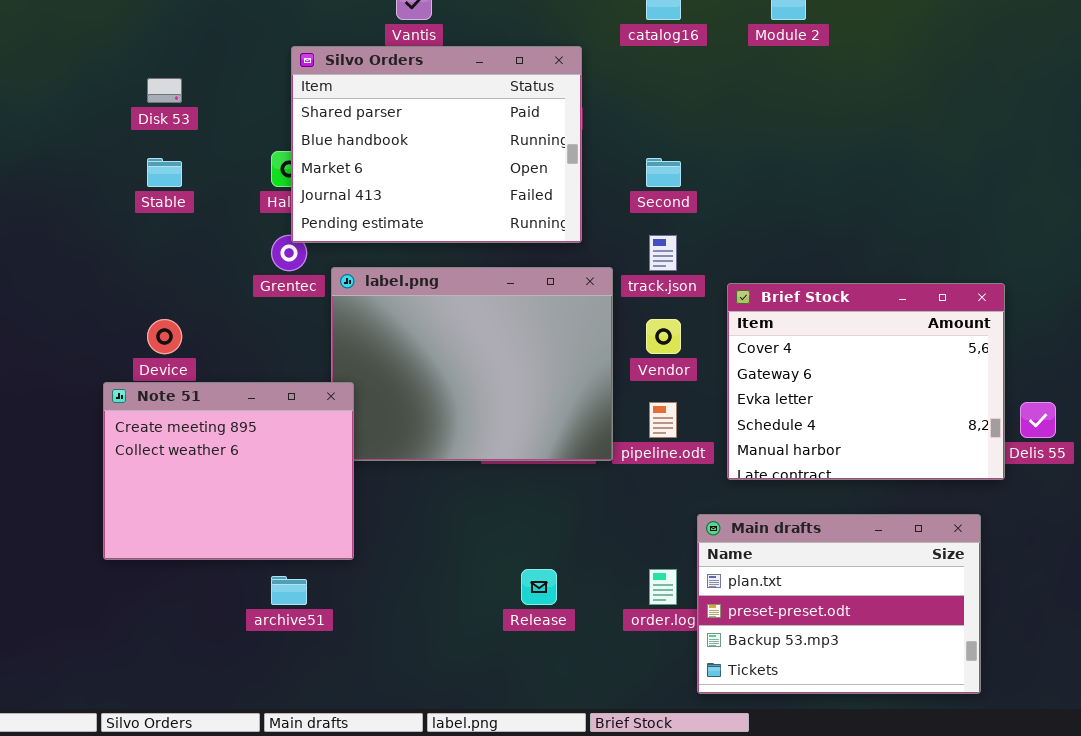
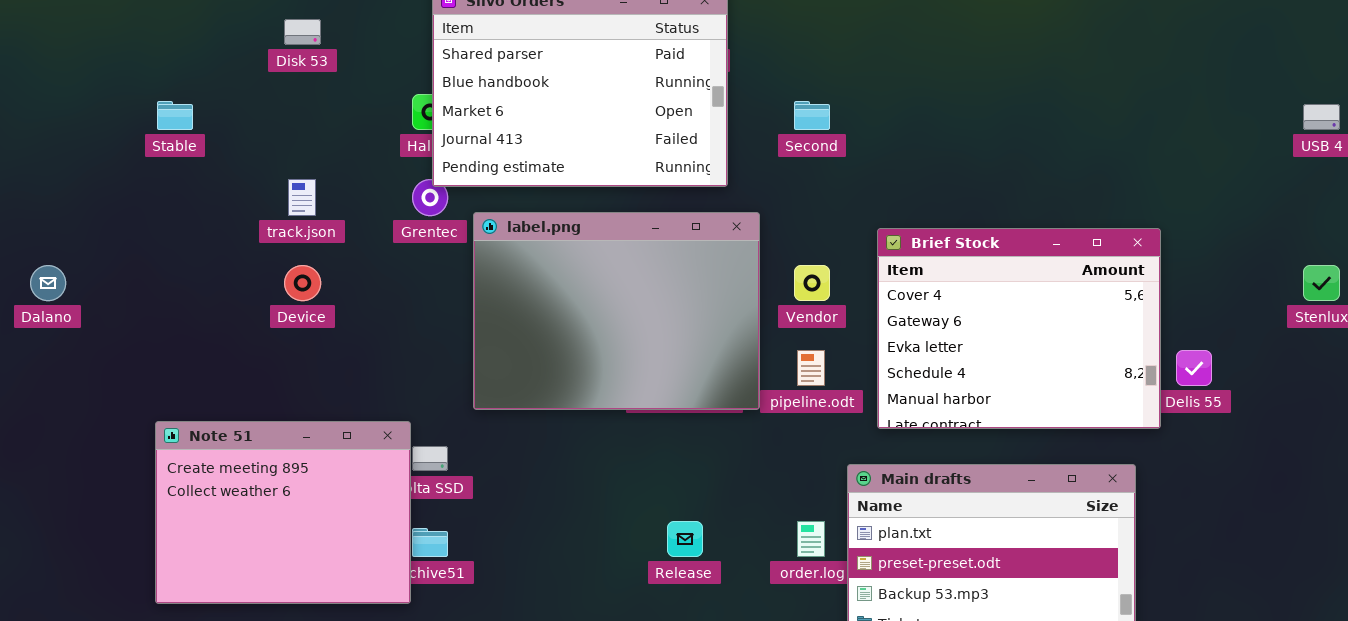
Stable: [147,158,182,187] -> [157,101,193,130], moved
track.json: [649,235,677,271] -> [288,179,316,216], moved
Note 51: [103,382,354,560] -> [155,421,411,604], moved

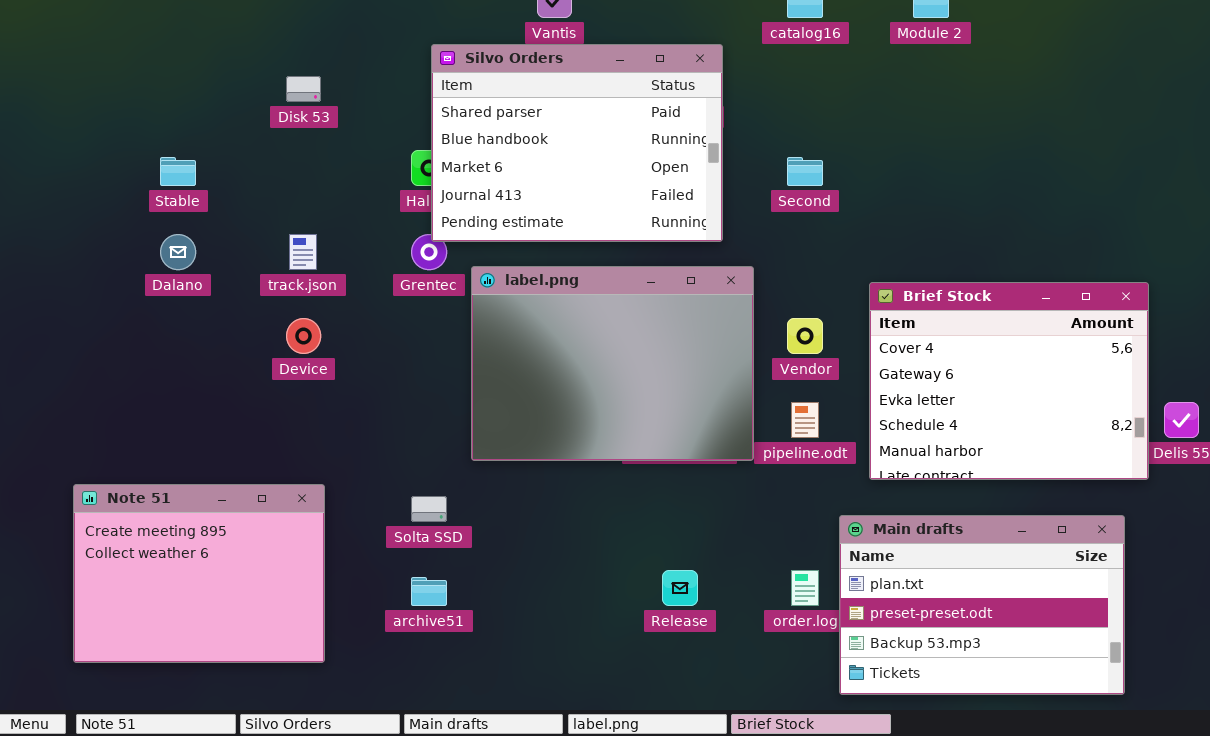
Dalano: [30,265,66,301] -> [160,234,196,270], moved
Note 51: [155,421,411,604] -> [73,484,325,663], moved

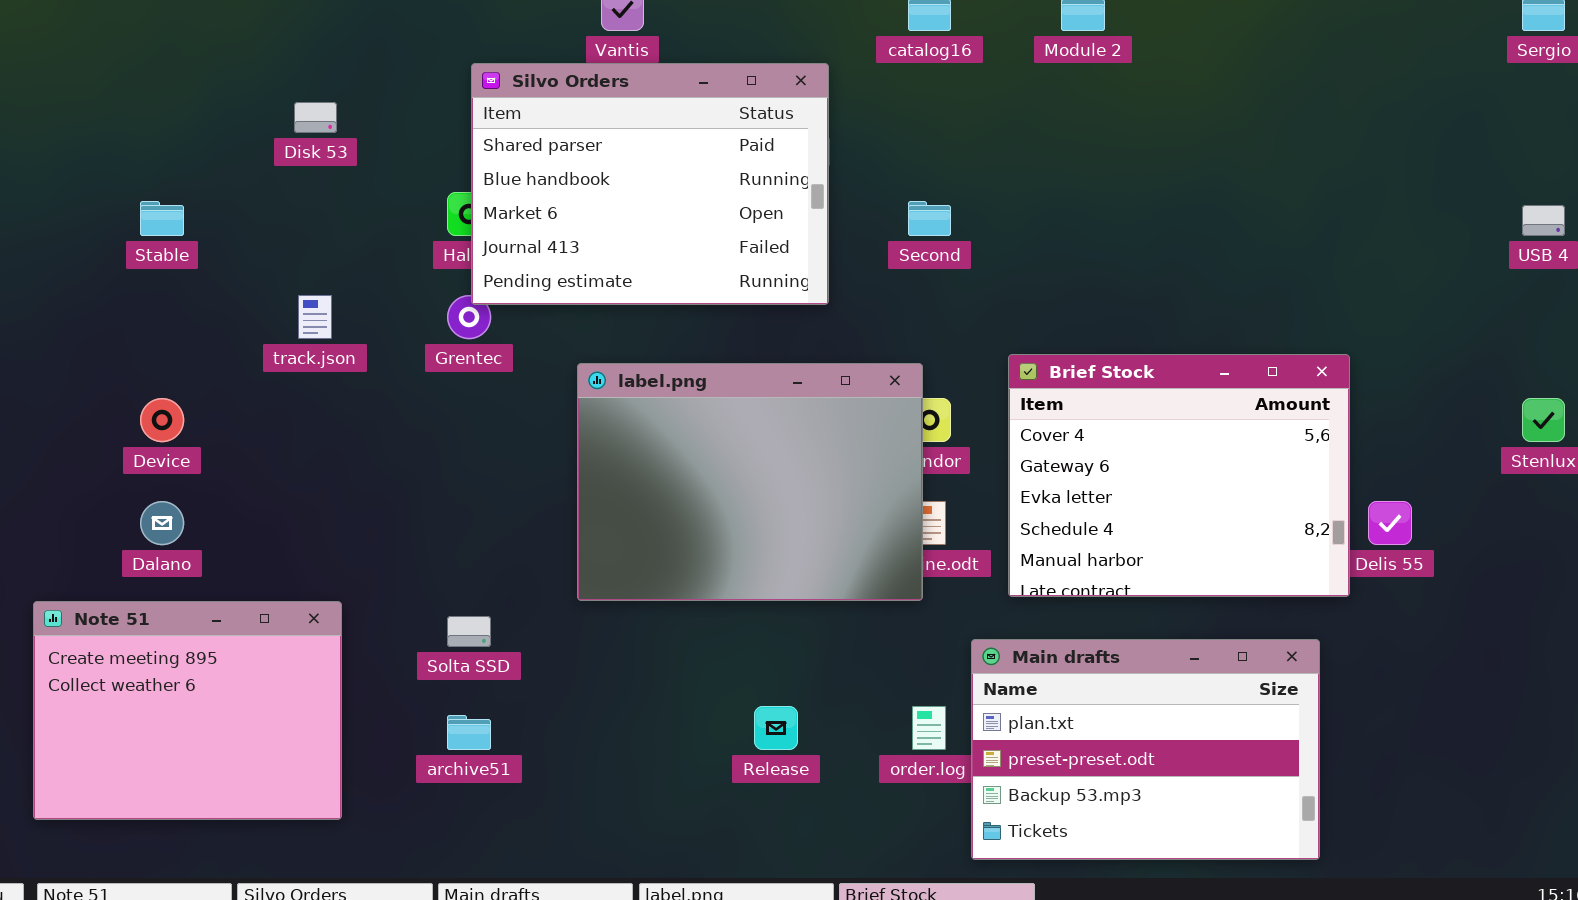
Dalano: [160,234,196,270] -> [140,501,184,545], moved
label.png: [471,266,754,461] -> [577,363,923,601], moved
Device: [286,318,321,354] -> [140,398,184,442], moved

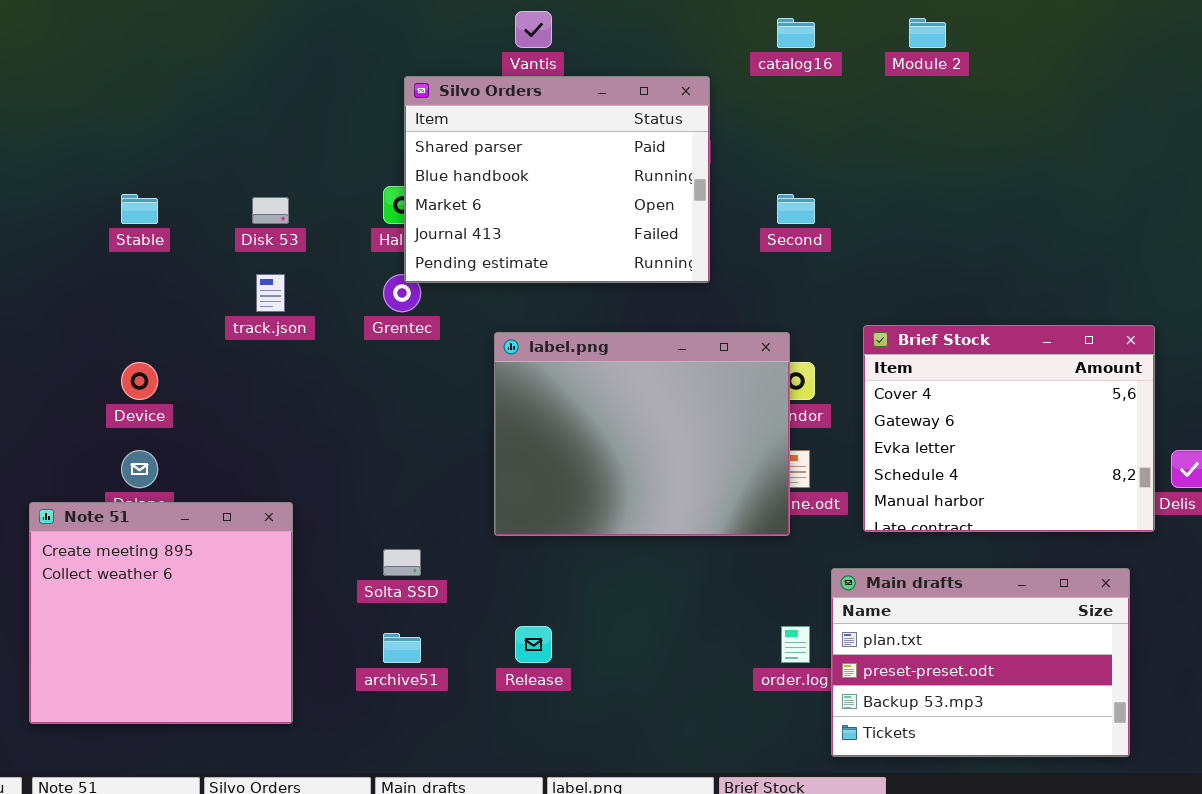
Disk 53: [294,102,337,133] -> [252,197,289,224], moved
Note 51: [33,601,342,820] -> [29,502,293,724], resized
Release: [754,706,798,750] -> [515,626,552,663], moved

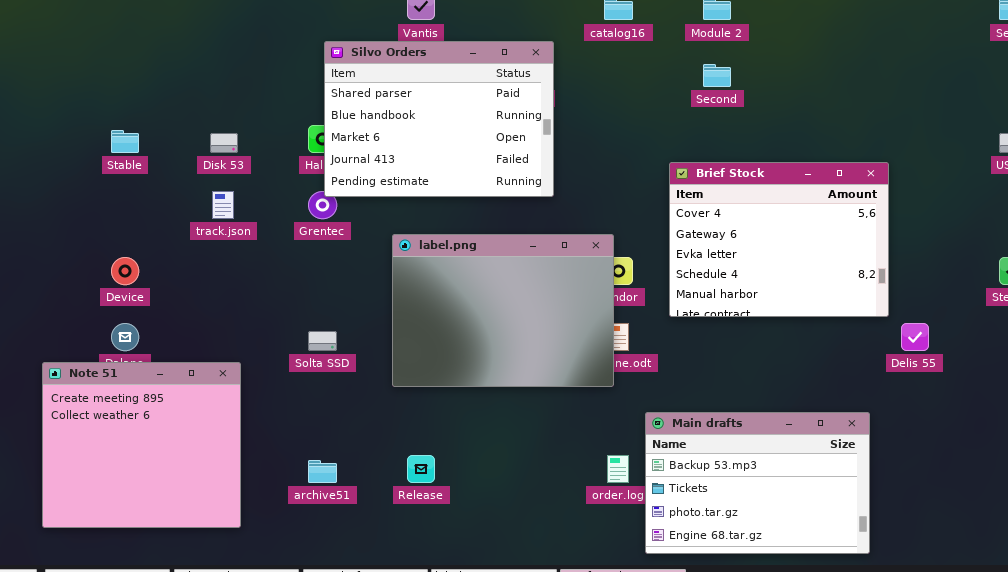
Second: [777,194,815,224] -> [703,64,731,87], moved
Brief Stock: [863,325,1155,532] -> [669,162,889,317], moved
Solta SSD: [383,549,421,576] -> [308,331,337,351], moved
Main drafts: [831,568,1130,757] -> [645,412,870,554], scrolled down 2 rows

